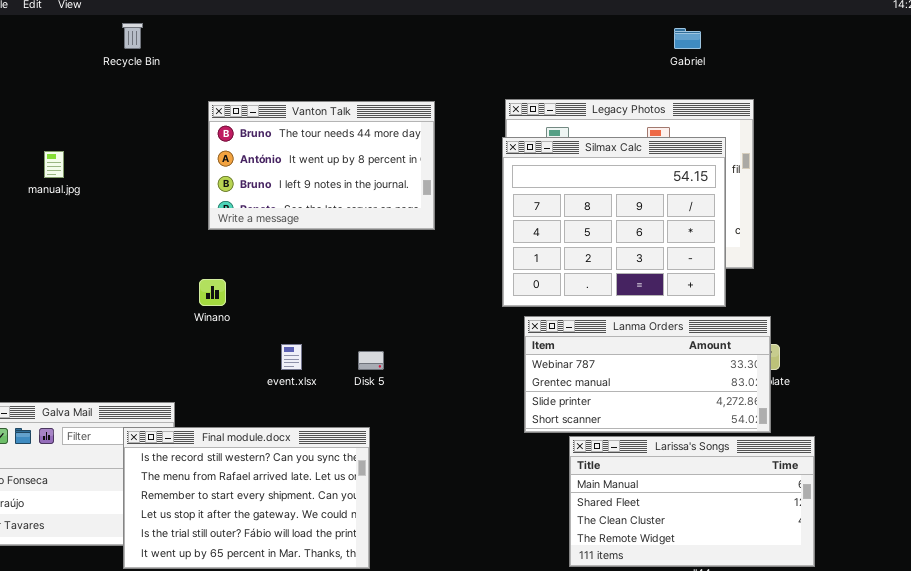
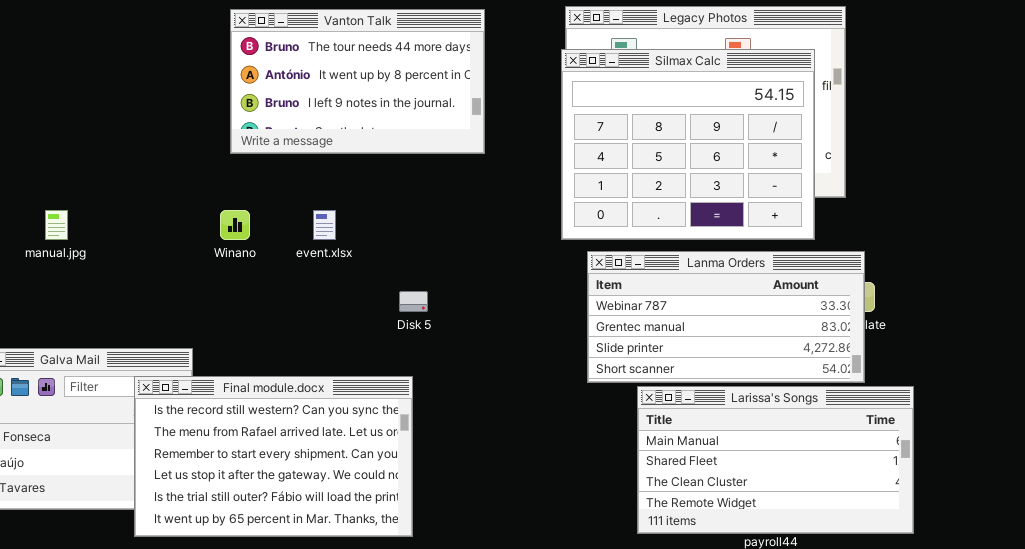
manual.jpg: [44,151,64,178] -> [45,210,68,240], moved
event.xlsx: [281,344,302,370] -> [313,210,336,240], moved

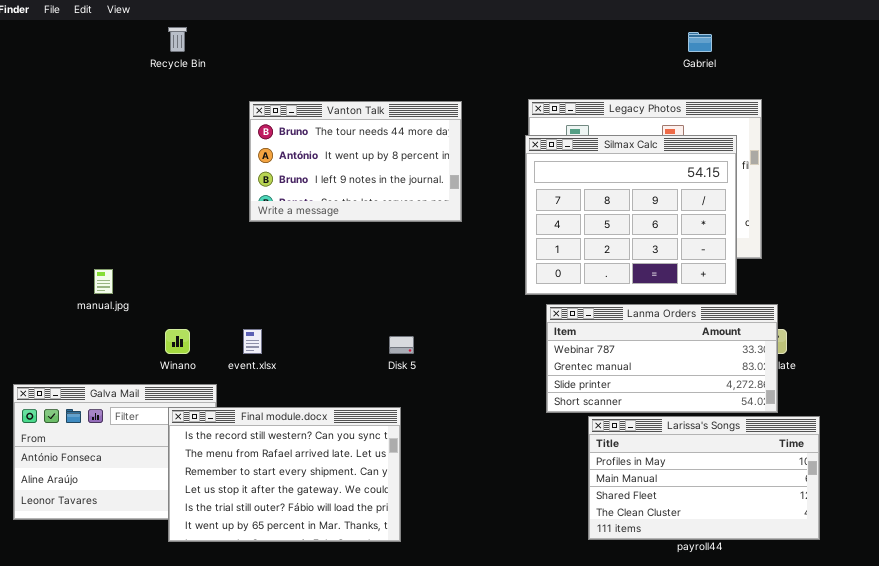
Winano: [220,210,250,240] -> [165,329,190,354], moved
event.xlsx: [313,210,336,240] -> [243,329,262,354], moved
Larissa's Songs: [637,386,914,534] -> [588,416,820,540], scrolled up 1 row

